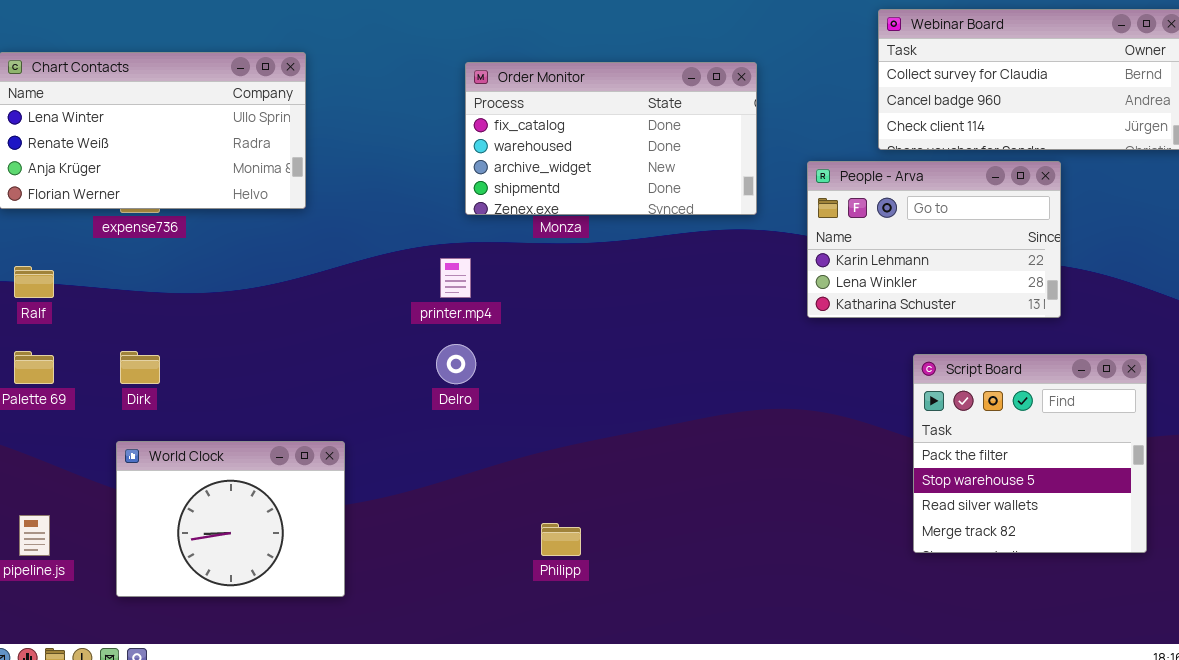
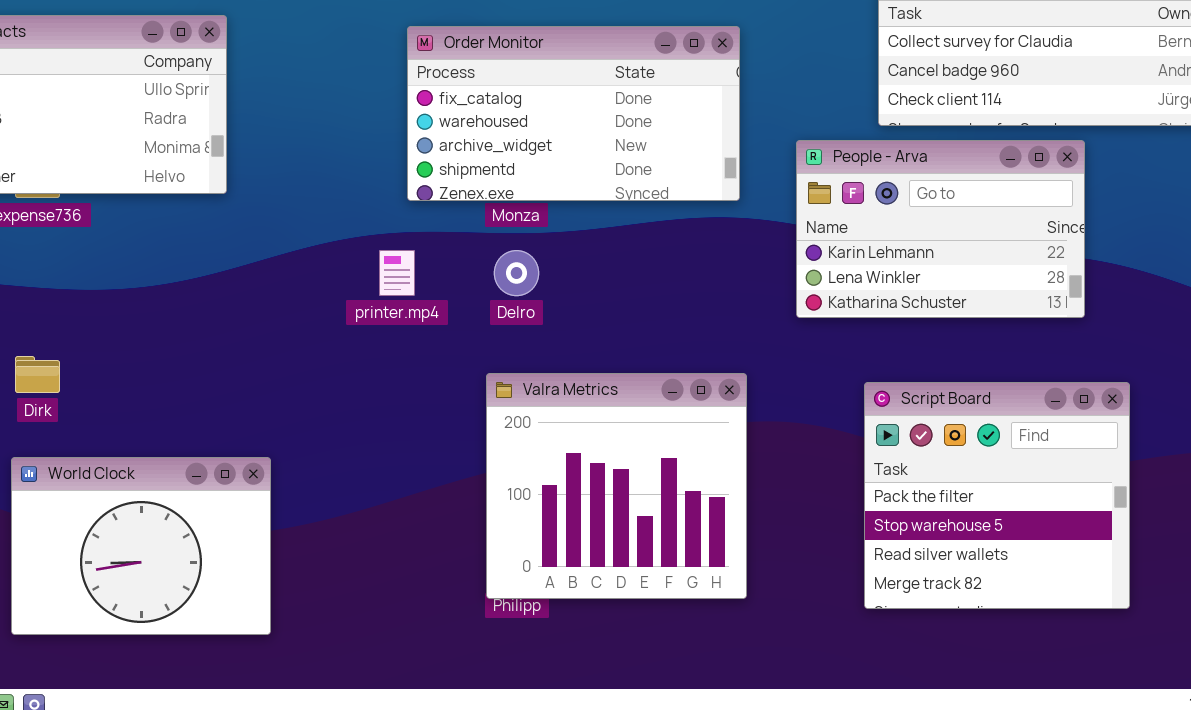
Delro: [436,344,476,384] -> [494,250,539,296], moved
Script Board: [913,354,1147,553] -> [864,382,1130,609], moved
Valra Metrics: none -> [486,373,747,599], opened

